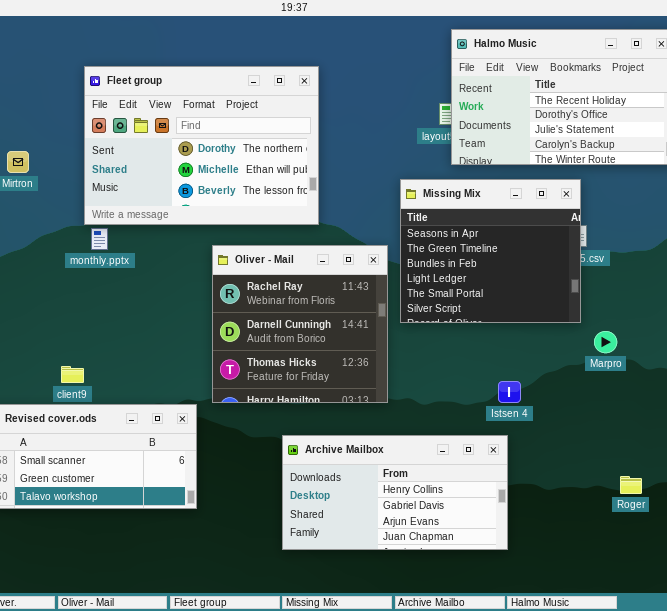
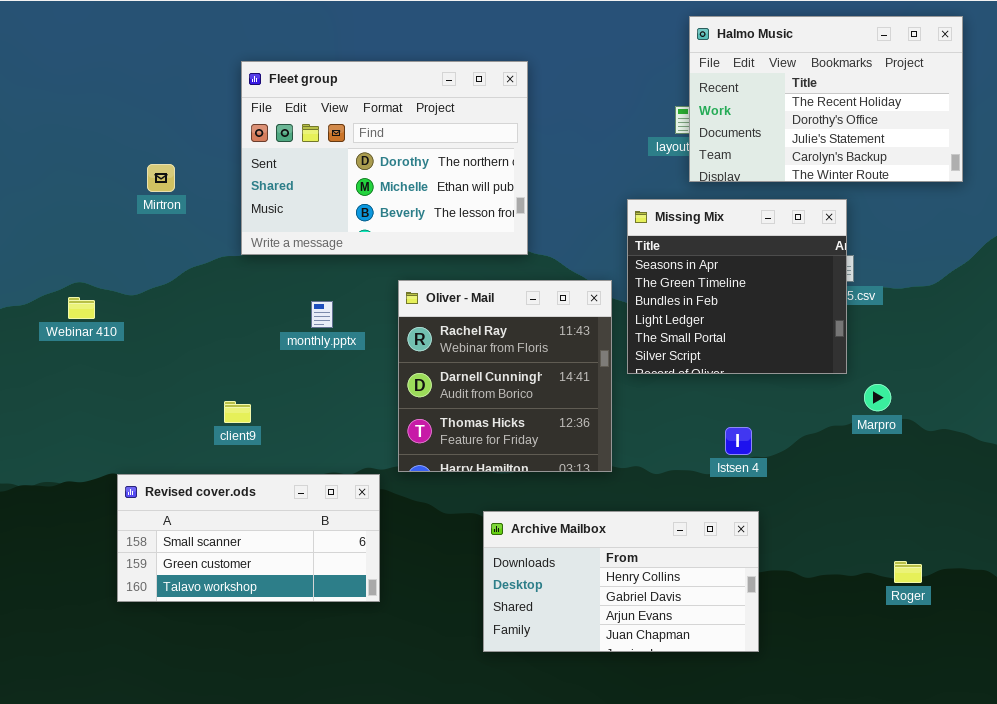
monthly.pptx: [91,228,108,250] -> [311,301,333,328], moved
client9: [61,366,84,383] -> [224,401,251,423], moved
Istsen 4: [498,381,521,403] -> [725,427,752,455], moved

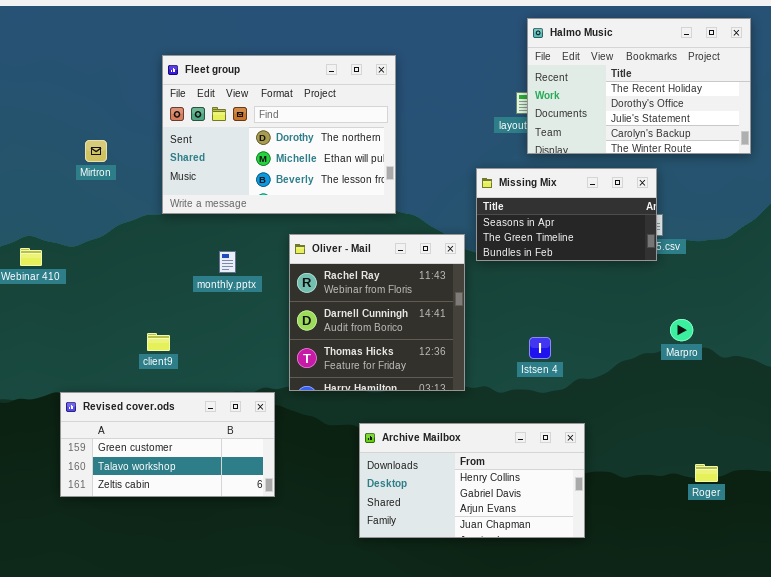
Missing Mix: [627,199,847,374] -> [476,168,657,261], resized
Istsen 4: [725,427,752,455] -> [529,337,551,359], moved
Revised cover.ods: [117,474,380,602] -> [60,392,275,497], scrolled down 1 row

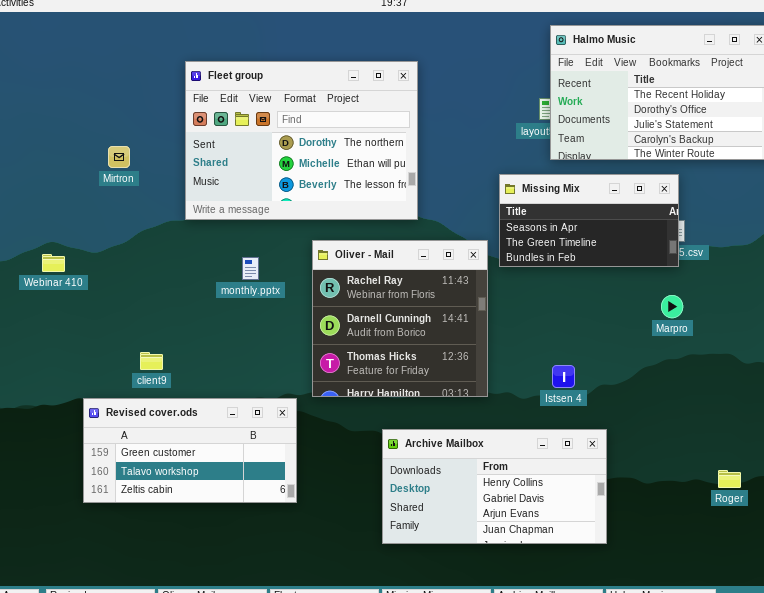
Marpro: [670,319,693,341] -> [661,295,683,318], moved
client9: [147,333,170,351] -> [140,352,163,370], moved
Istsen 4: [529,337,551,359] -> [552,365,575,388], moved

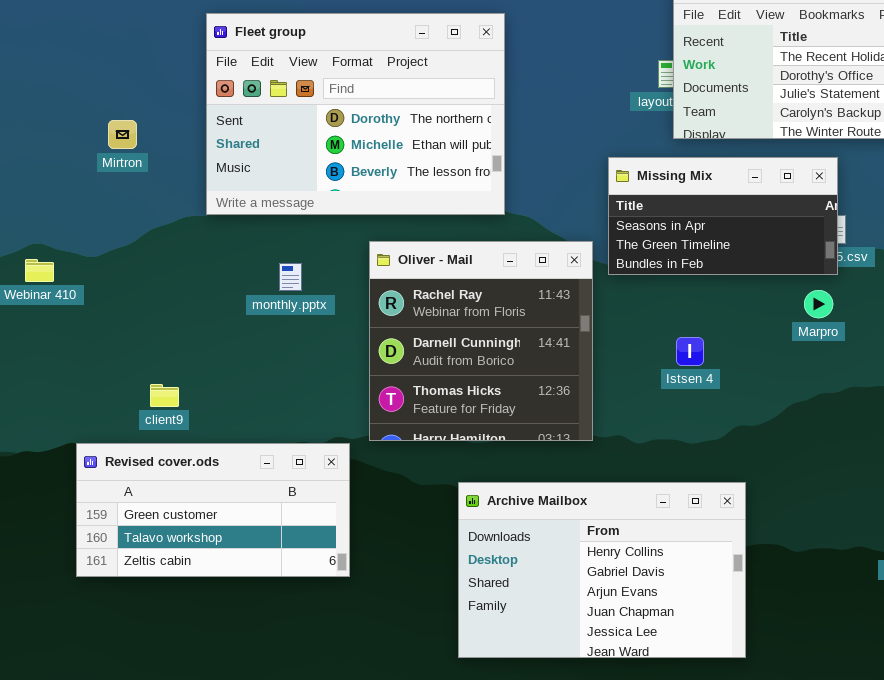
Marpro: [661,295,683,318] -> [804,290,833,318], moved
Istsen 4: [552,365,575,388] -> [676,337,704,366], moved
Archive Mailbox: [382,429,607,544] -> [458,482,746,658], resized

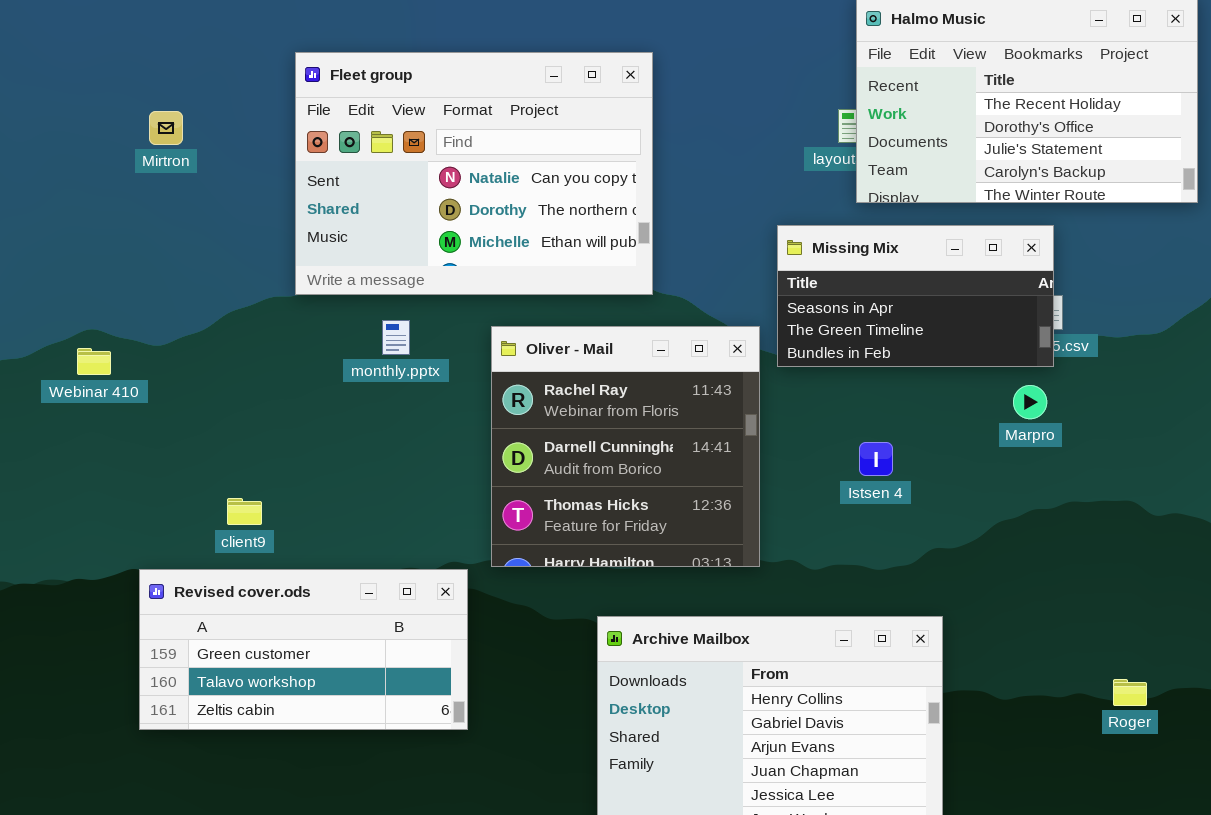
Fleet group: [206,13,505,215] -> [295,52,653,295], scrolled up 1 row
Mirtron: [108,120,137,149] -> [149,111,183,145], moved
monthly.pptx: [279,263,302,291] -> [382,320,410,355], moved

